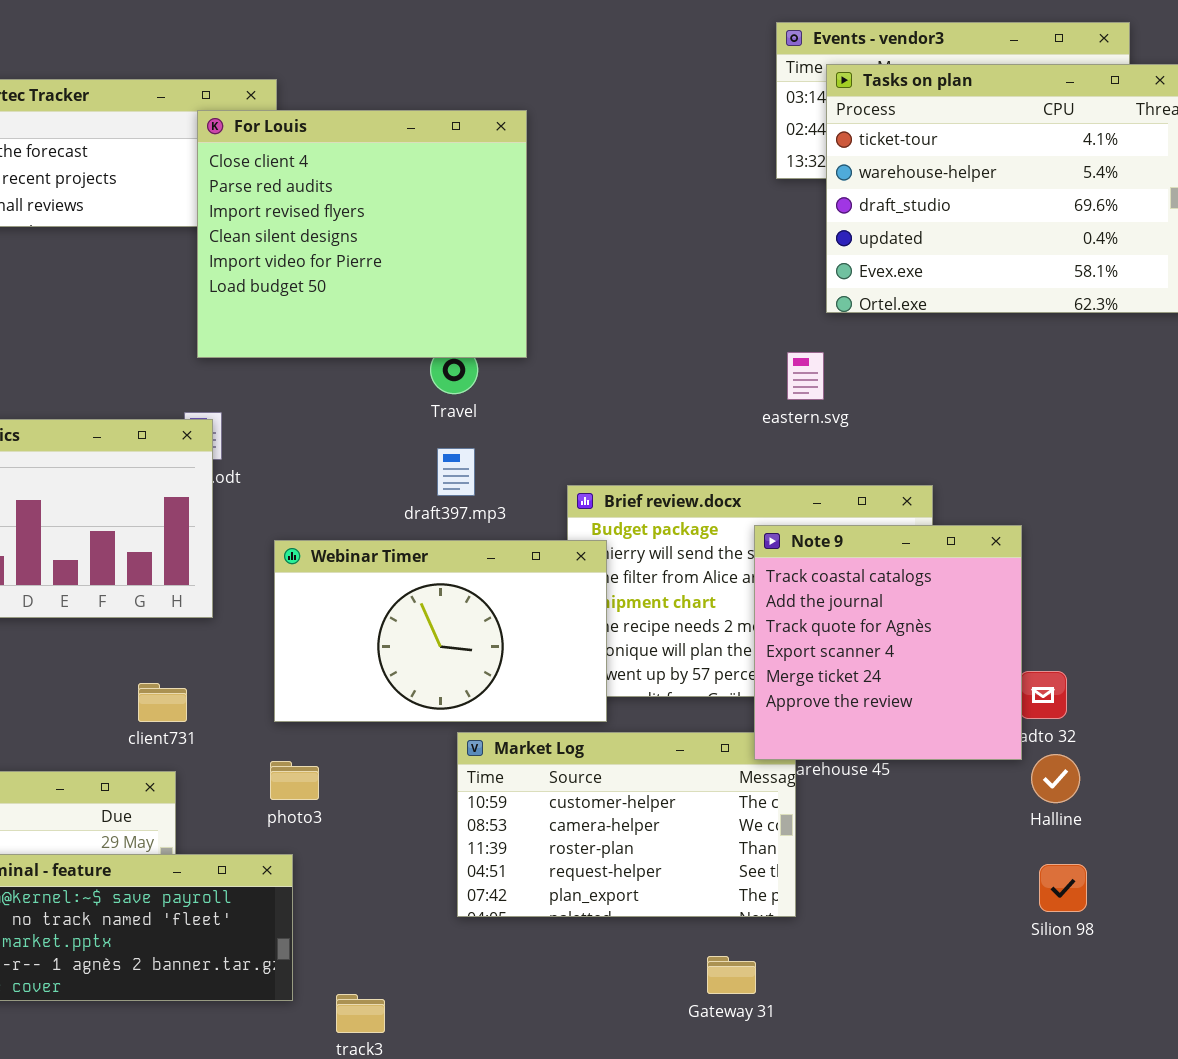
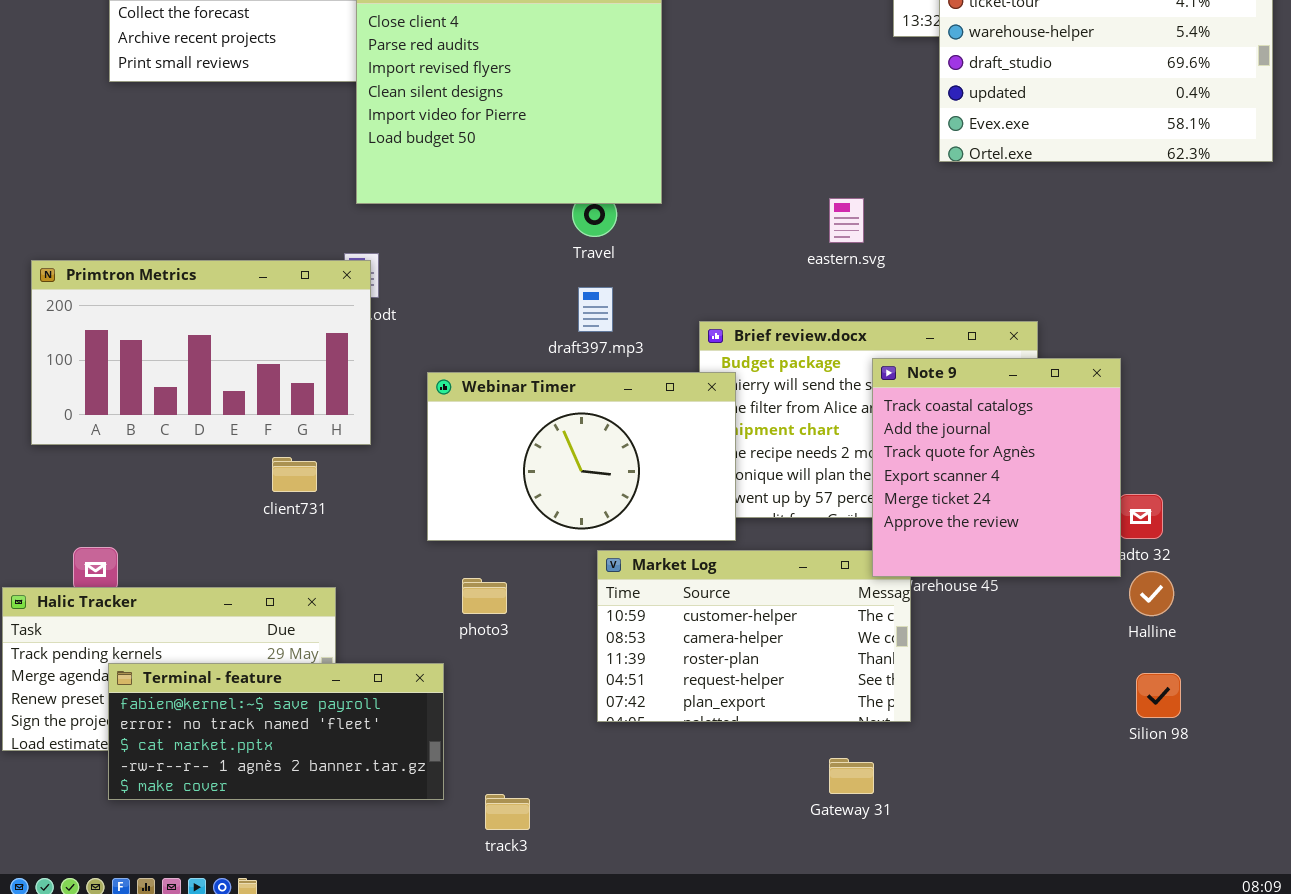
eastern.svg: [787,352,824,400] -> [829,198,864,243], moved
client731: [138,683,187,722] -> [272,457,317,492], moved
photo3: [270,761,319,800] -> [462,578,507,614], moved

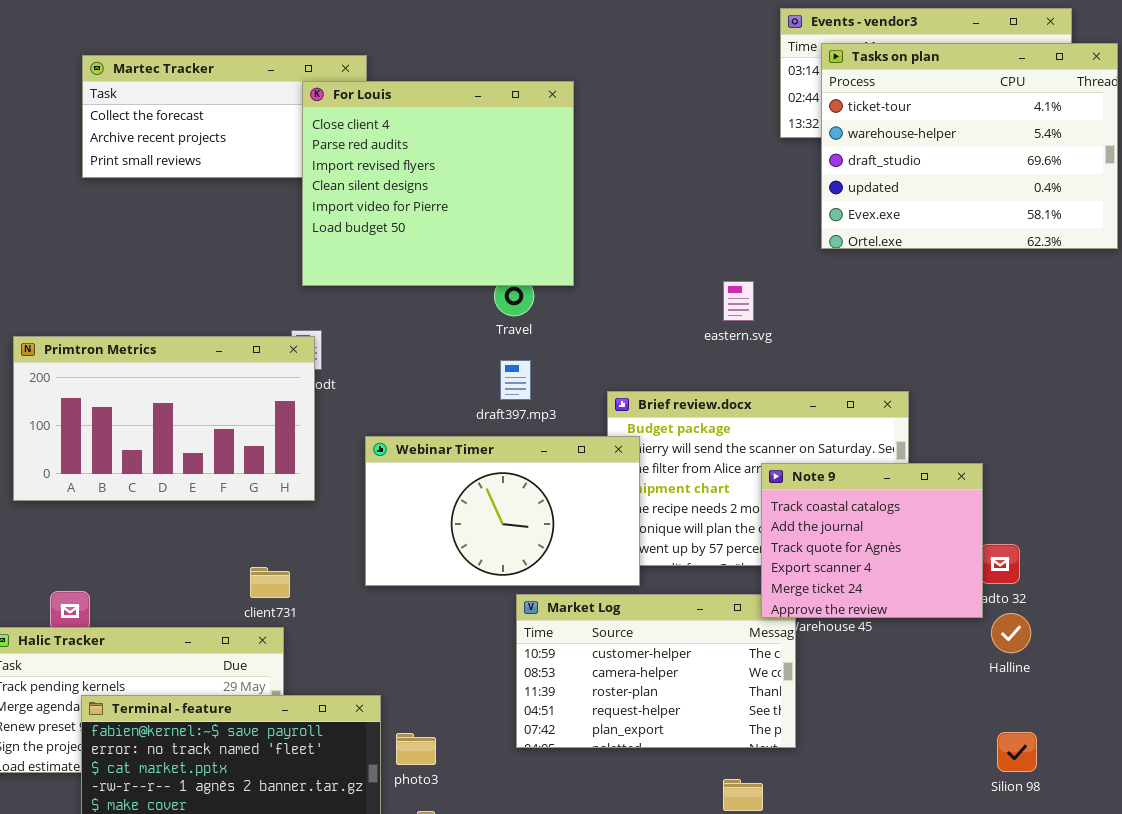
Note 9: [872,358,1121,577] -> [761,463,983,618], resized
client731: [272,457,317,492] -> [250,567,290,598], moved
photo3: [462,578,507,614] -> [396,733,436,765], moved
Silion 98: [1136,673,1181,718] -> [997,732,1037,772], moved

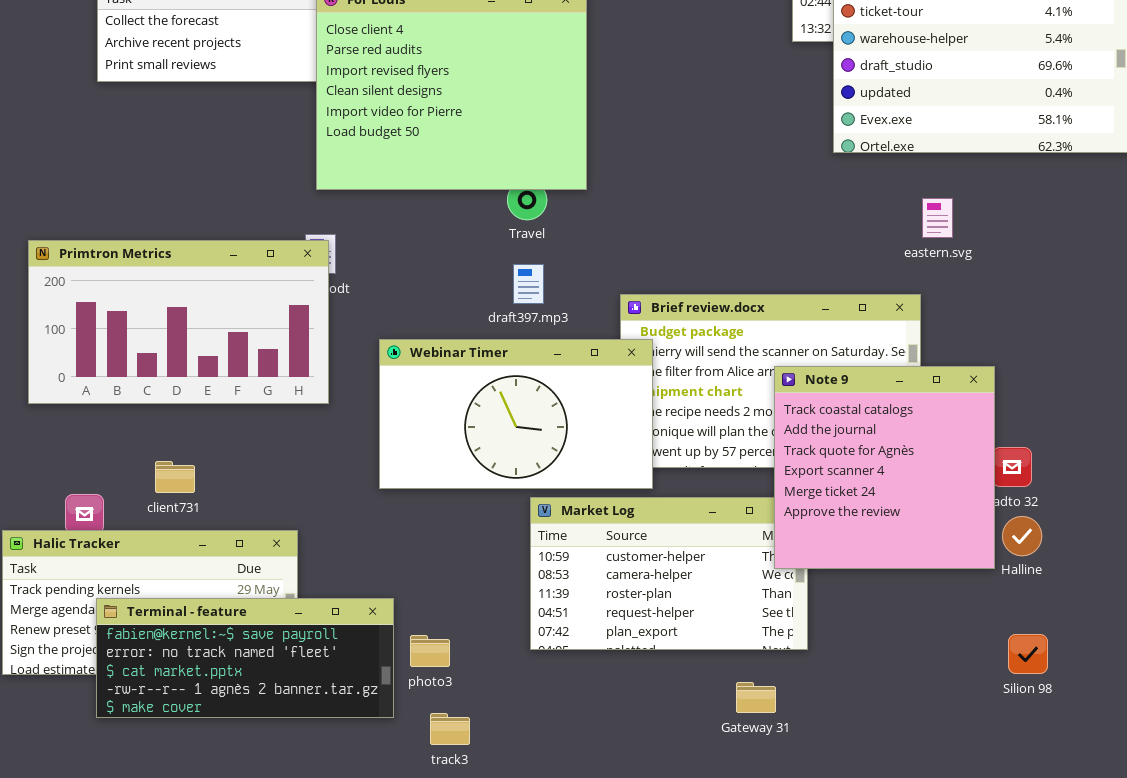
eastern.svg: [723,281,754,321] -> [922,198,953,238], moved
Note 9: [761,463,983,618] -> [774,366,995,569], resized
client731: [250,567,290,598] -> [155,461,195,493], moved

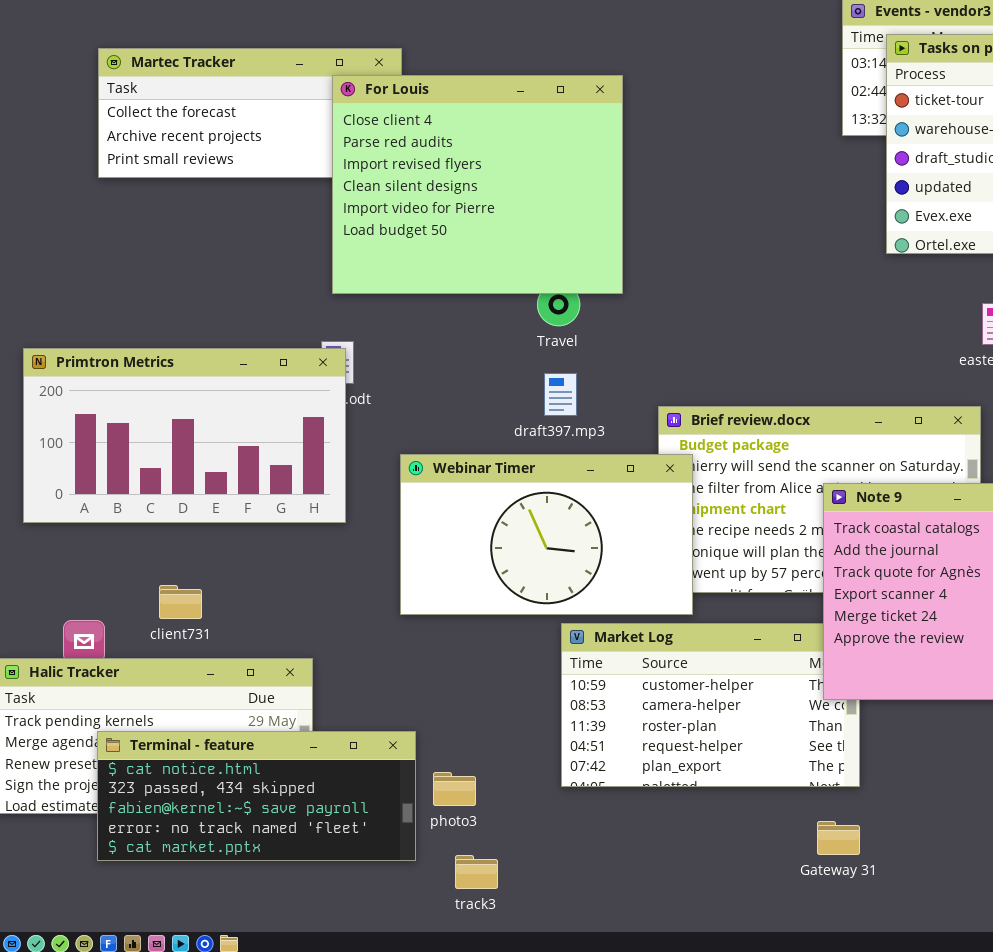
Terminal - feature: [96,598,394,718] -> [97,731,416,861], scrolled up 2 rows
Gateway 31: [736,682,776,713] -> [817,821,860,855], moved

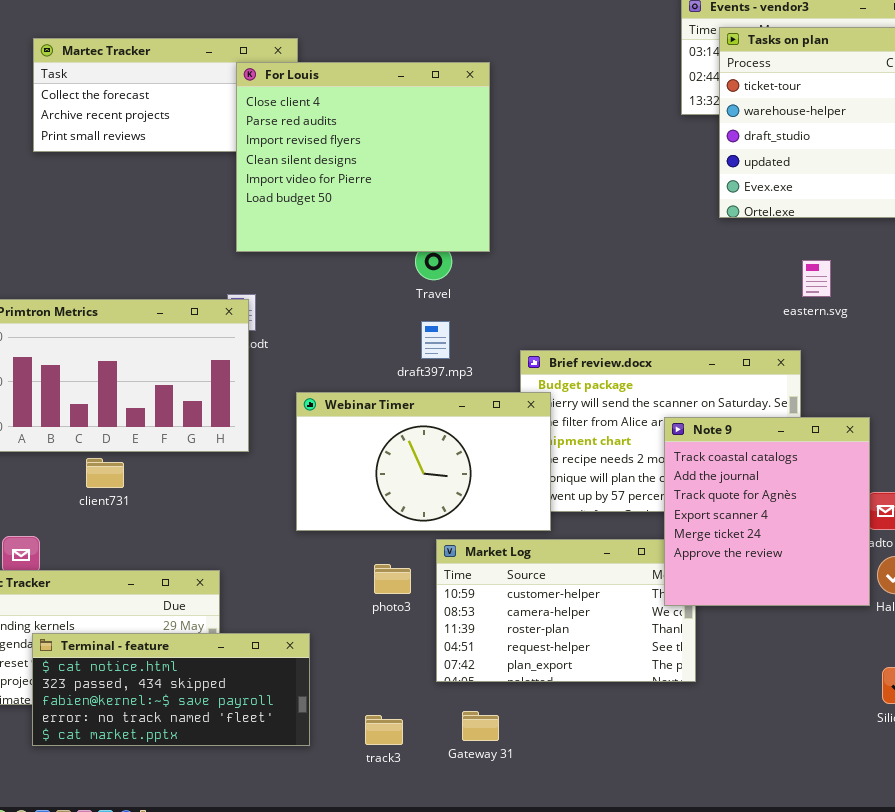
client731: [159,585,202,619] -> [86,458,124,488], moved
photo3: [433,772,476,806] -> [374,564,411,594], moved
Gateway 31: [817,821,860,855] -> [462,711,499,741], moved
track3: [455,855,498,889] -> [365,715,403,745], moved

